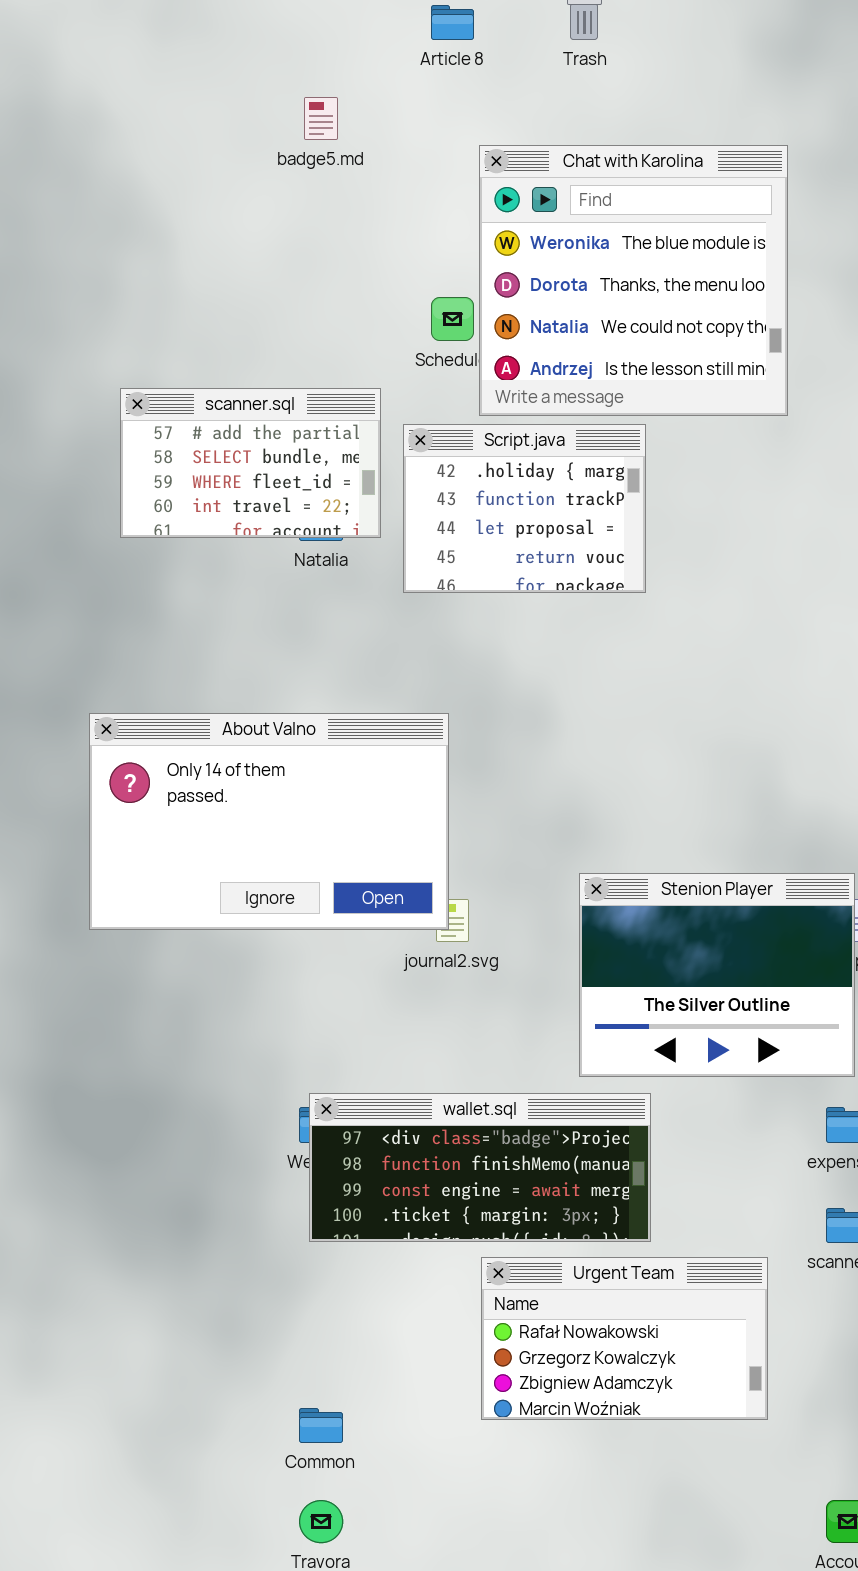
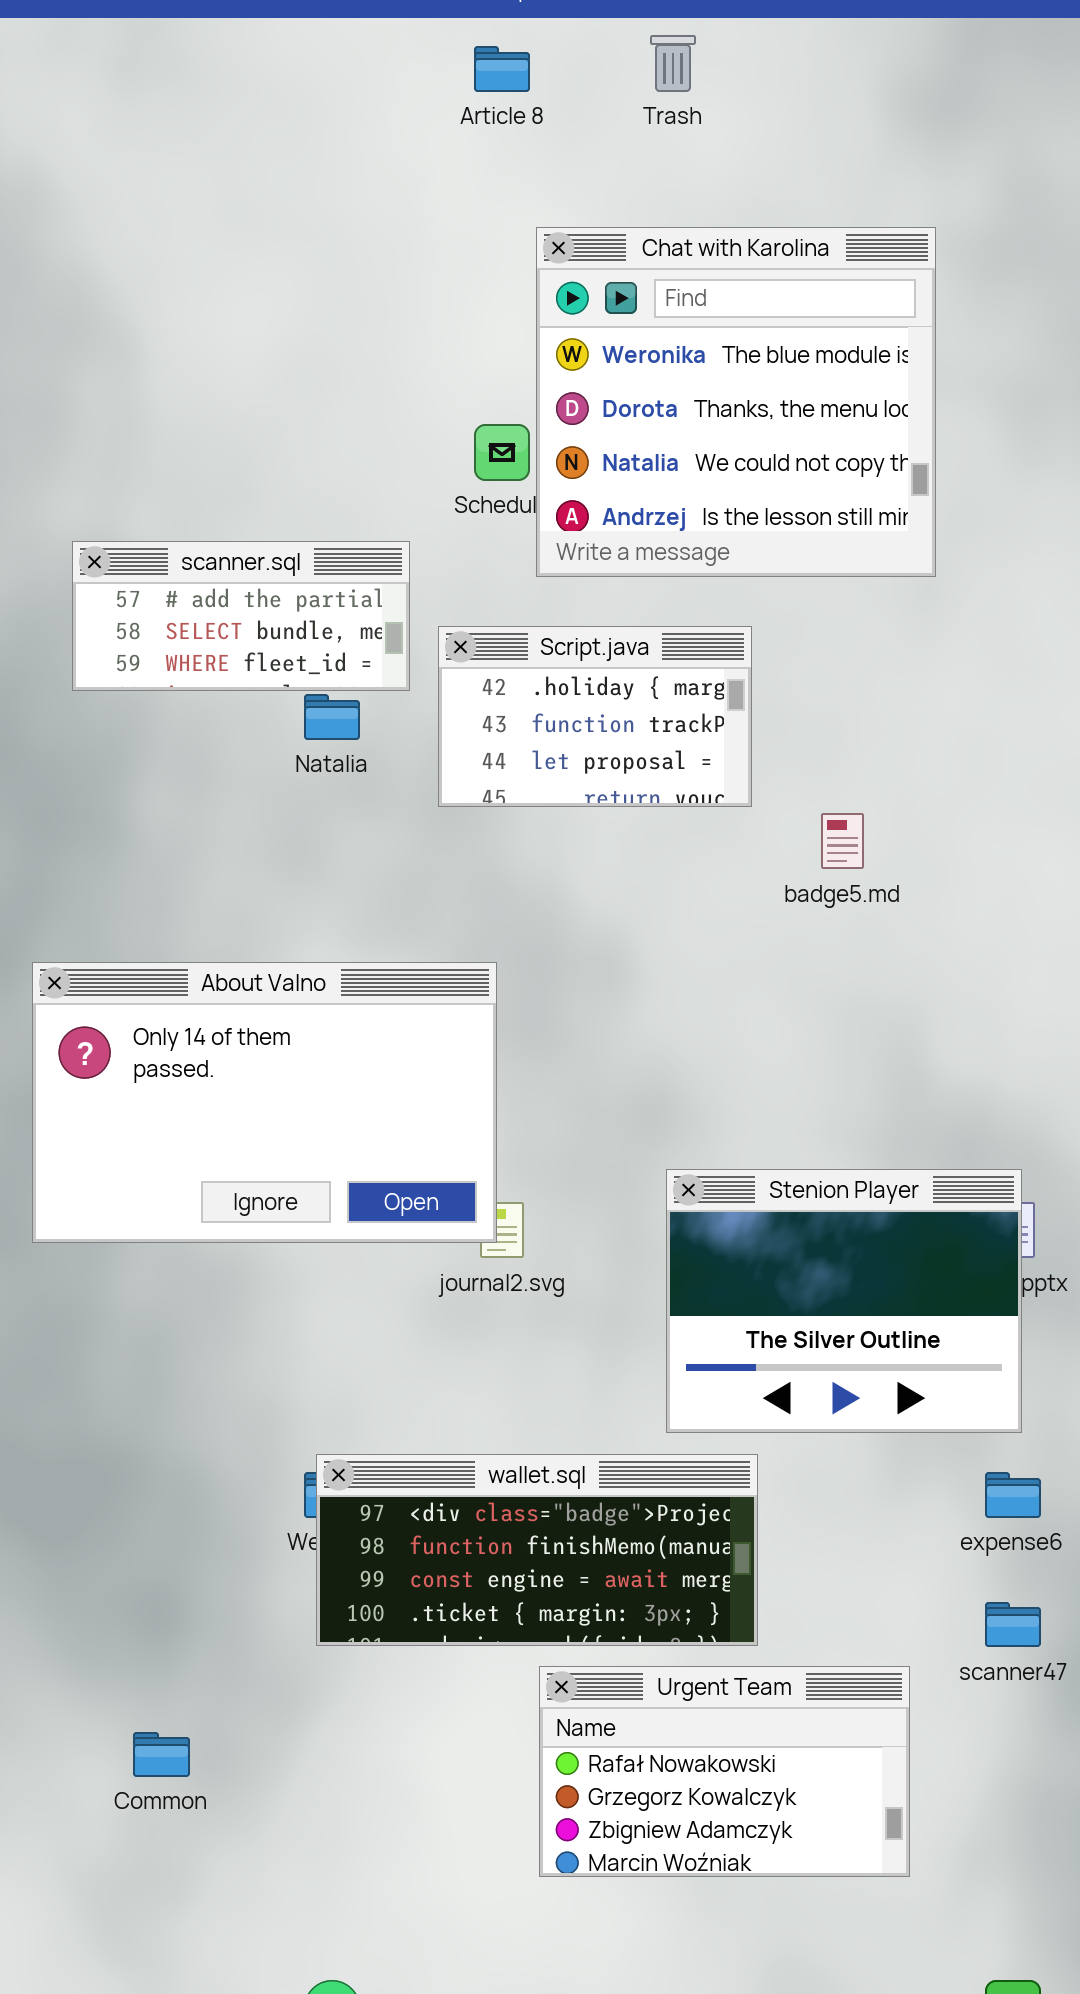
badge5.md: [304,97,338,140] -> [821,813,864,869], moved
scanner.sql: [120,388,381,538] -> [72,541,410,691], resized
Script.java: [403,424,646,593] -> [438,626,752,807], resized
Common: [299,1408,343,1443] -> [133,1732,190,1777], moved

